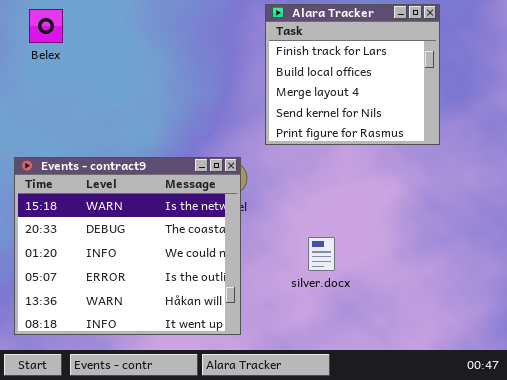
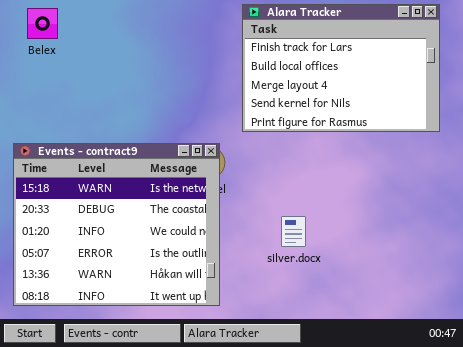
Alara Tracker: [265,4,440,145] -> [242,4,440,132], resized

